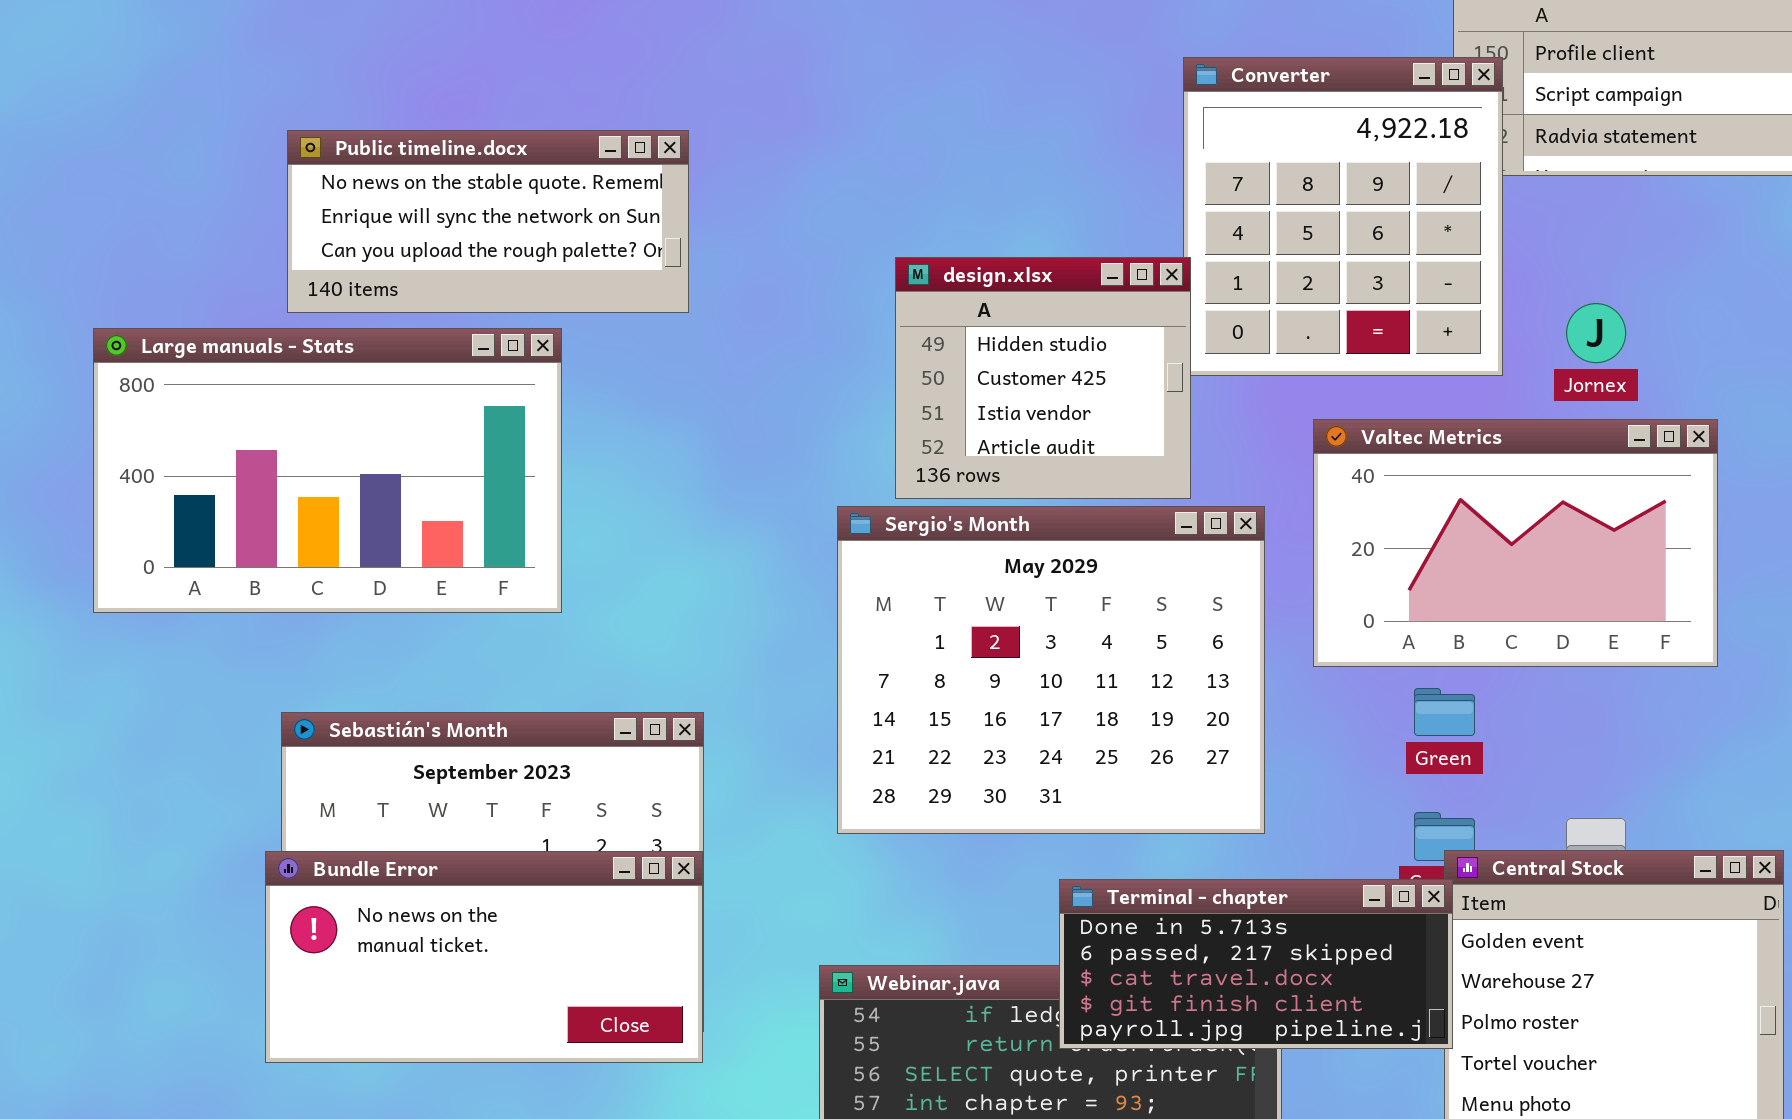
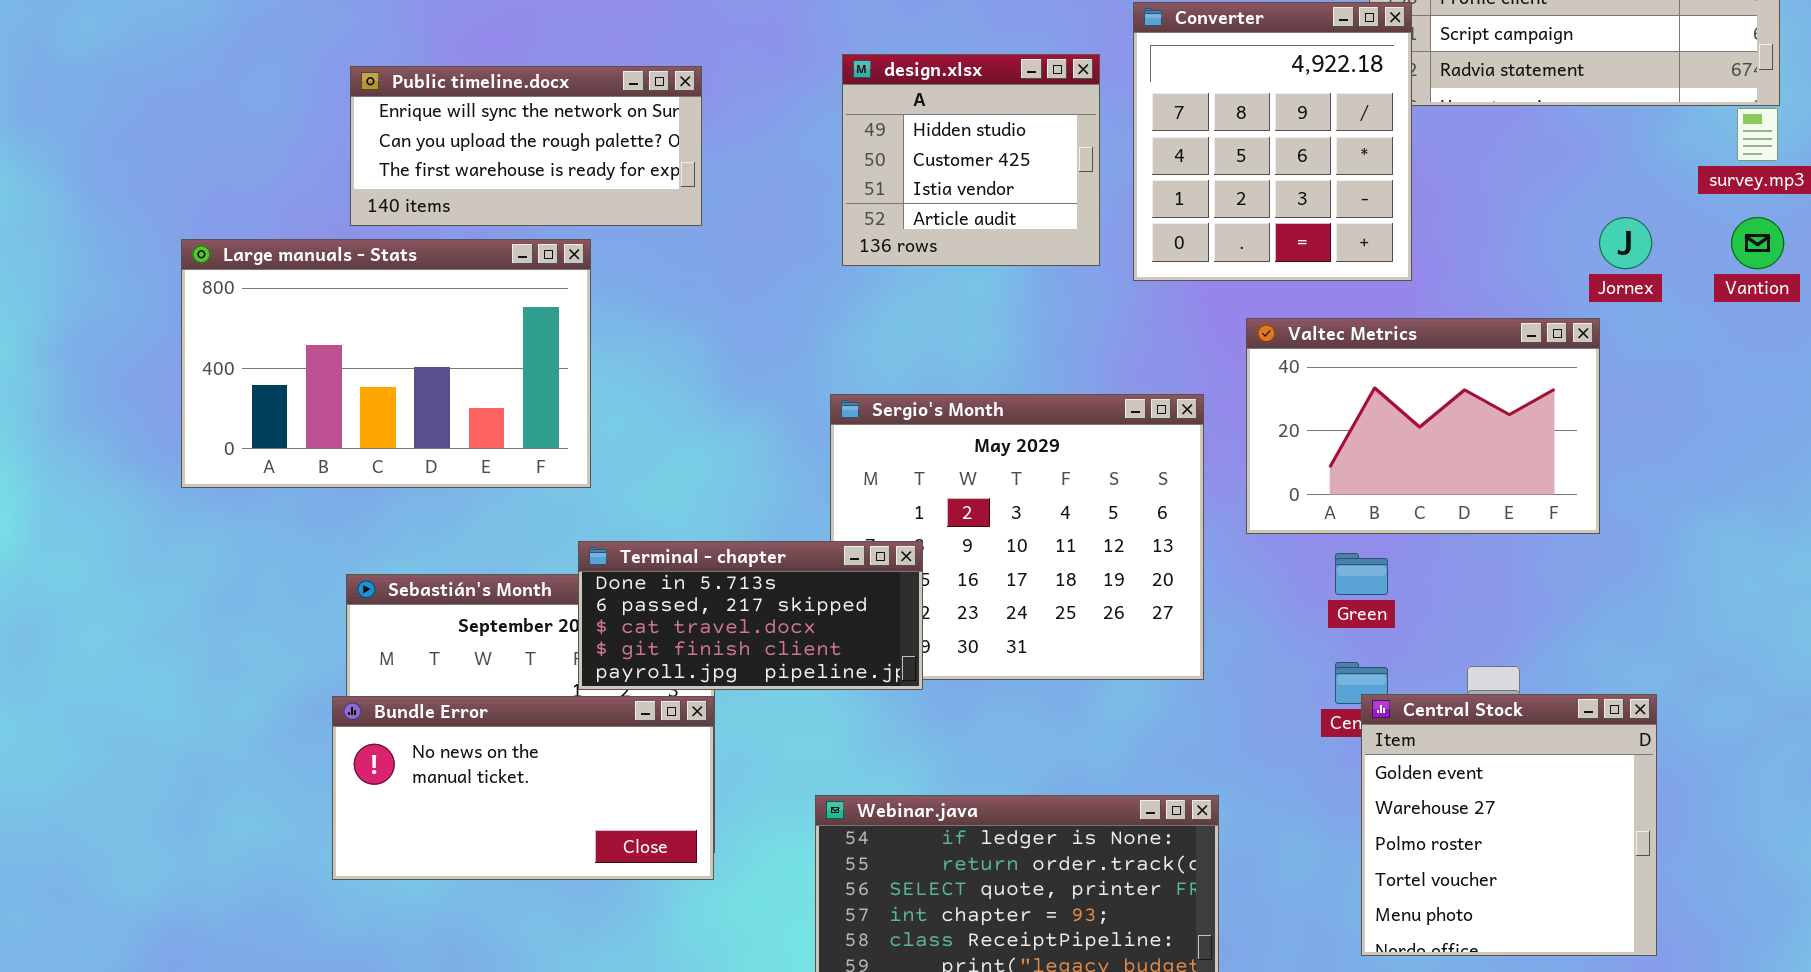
Public timeline.docx: [287,130,689,313] -> [350,66,702,226], scrolled down 1 row
design.xlsx: [895,257,1191,499] -> [842,54,1100,266], moved
Jornex: [1566,303,1626,363] -> [1599,217,1652,269], moved
Terminal - chapter: [1059,879,1453,1049] -> [578,541,923,690], moved

